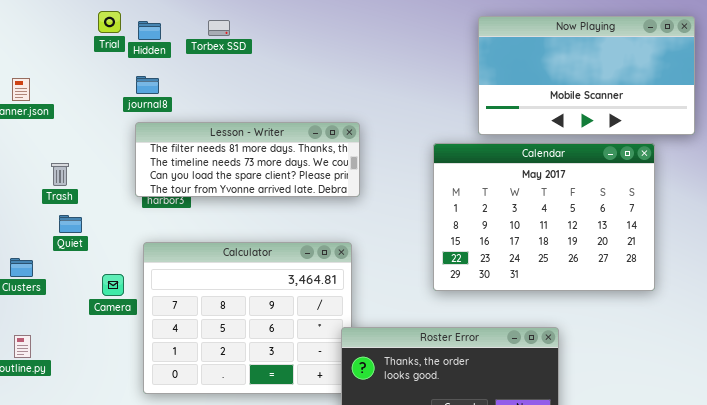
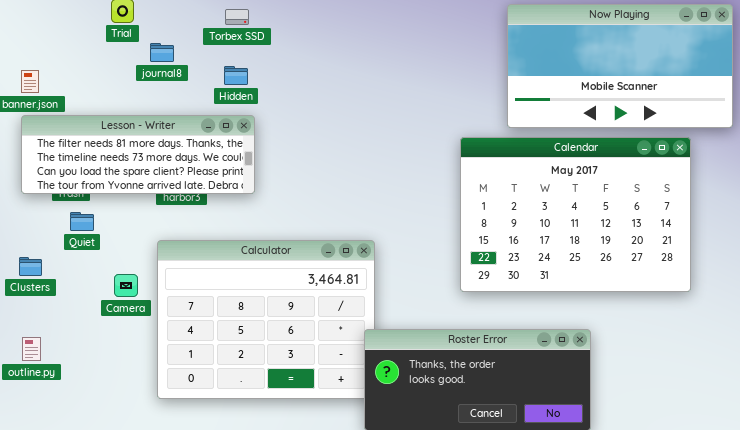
Hidden: [138,21,161,40] -> [224,66,248,85], moved
journal8: [136,76,159,94] -> [150,43,174,62], moved
Lesson - Writer: [135,122,360,197] -> [21,115,255,194], moved

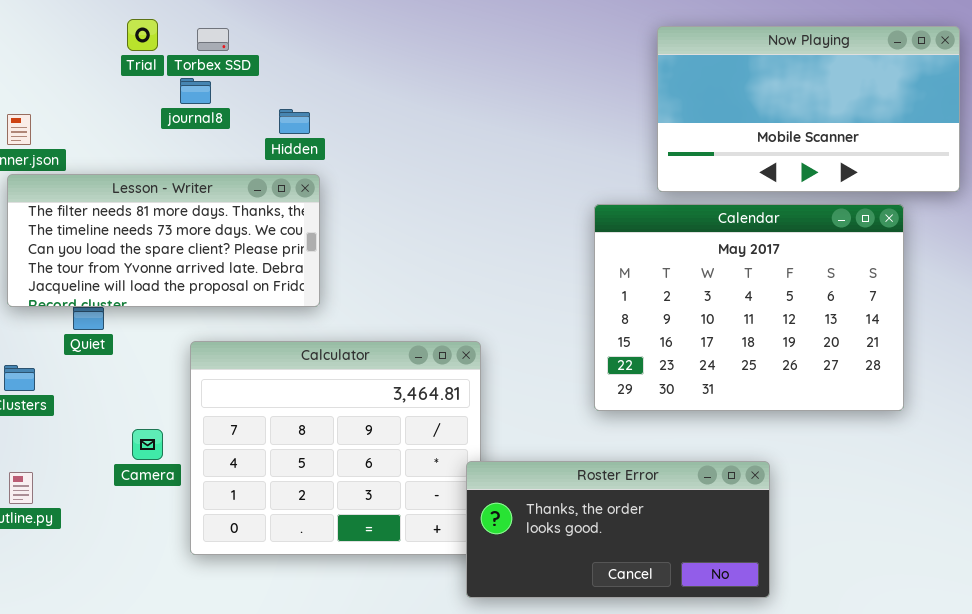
Torbex SSD: [225,9,249,25] -> [197,28,229,51], moved
Lesson - Writer: [21,115,255,194] -> [7,174,320,307], resized
Camera: [114,274,138,297] -> [132,429,163,460], moved

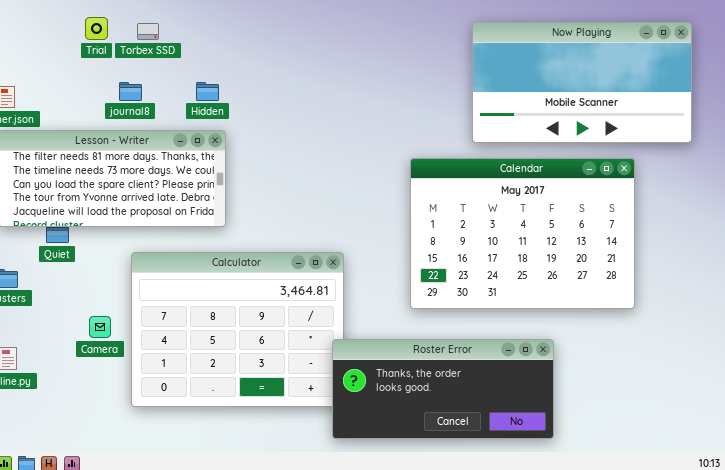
journal8: [180,78,211,104] -> [119,82,142,101], moved
Calendar: [594,204,904,411] -> [410,158,635,309], moved

